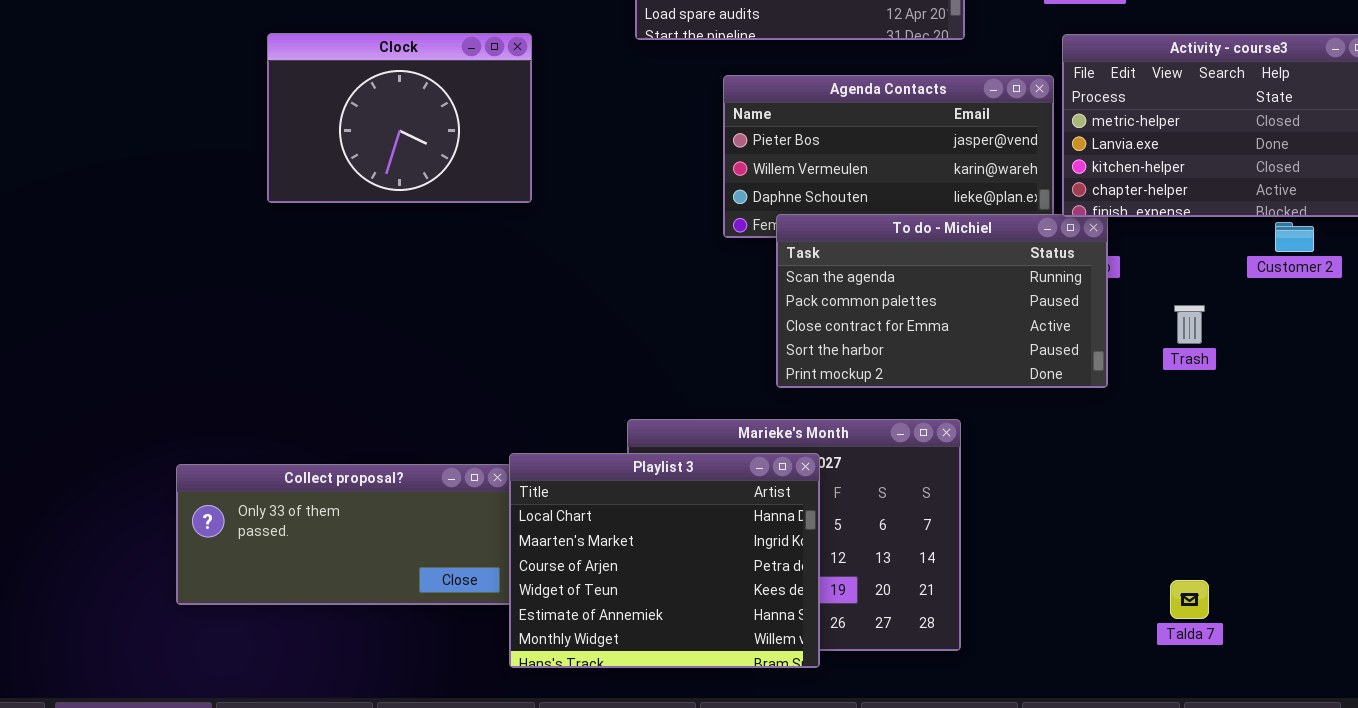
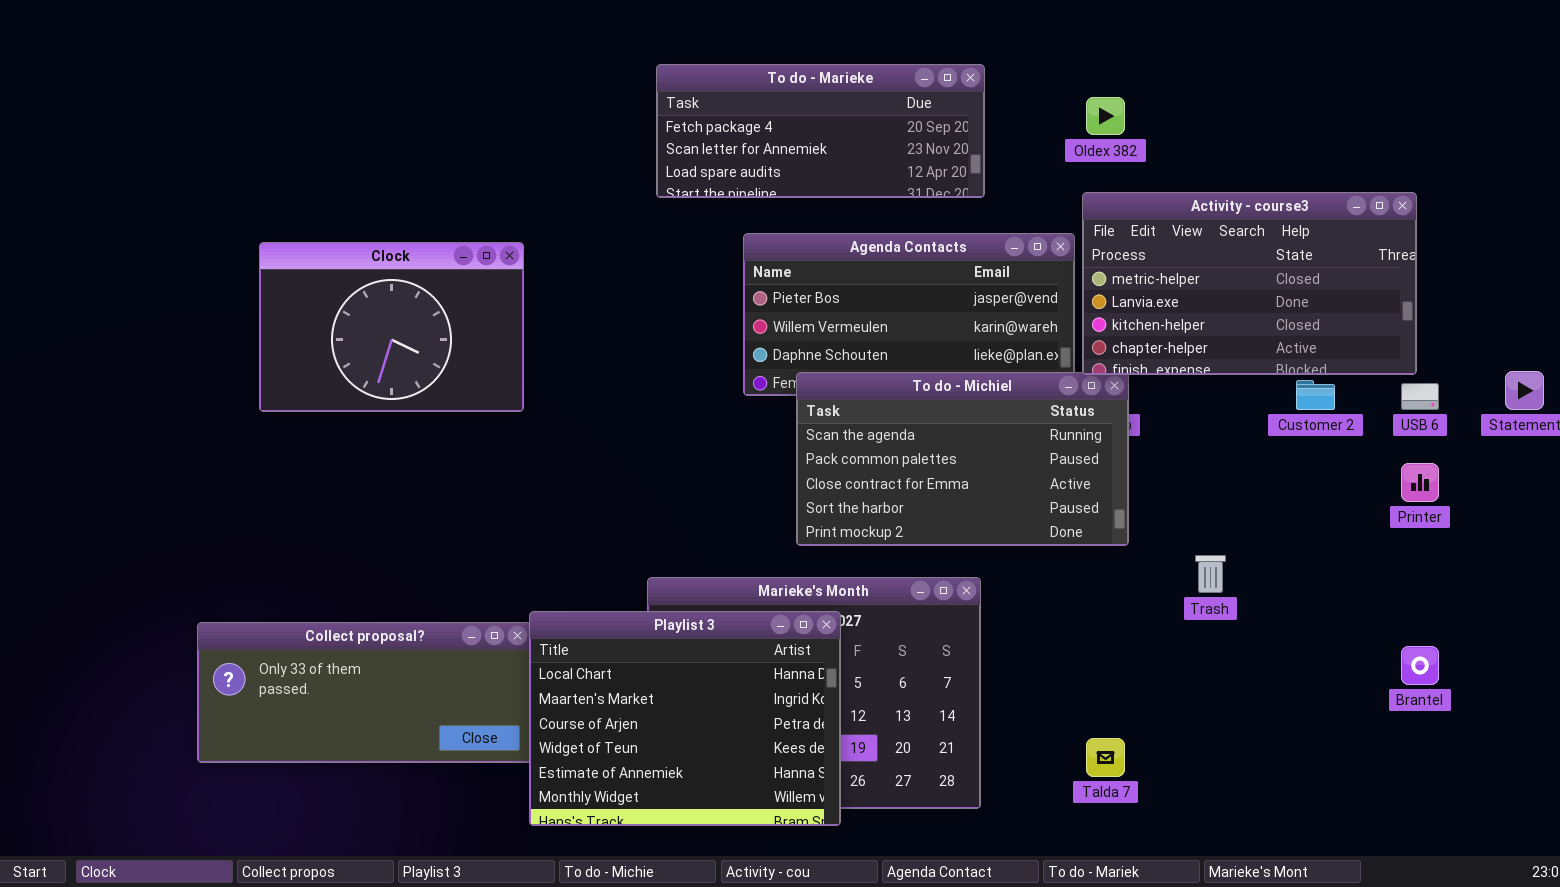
Clock: [267,33,532,203] -> [259,242,524,412], moved
Trash: [1174,305,1205,344] -> [1195,555,1226,593], moved
Talda 7: [1170,580,1209,619] -> [1086,738,1125,777], moved

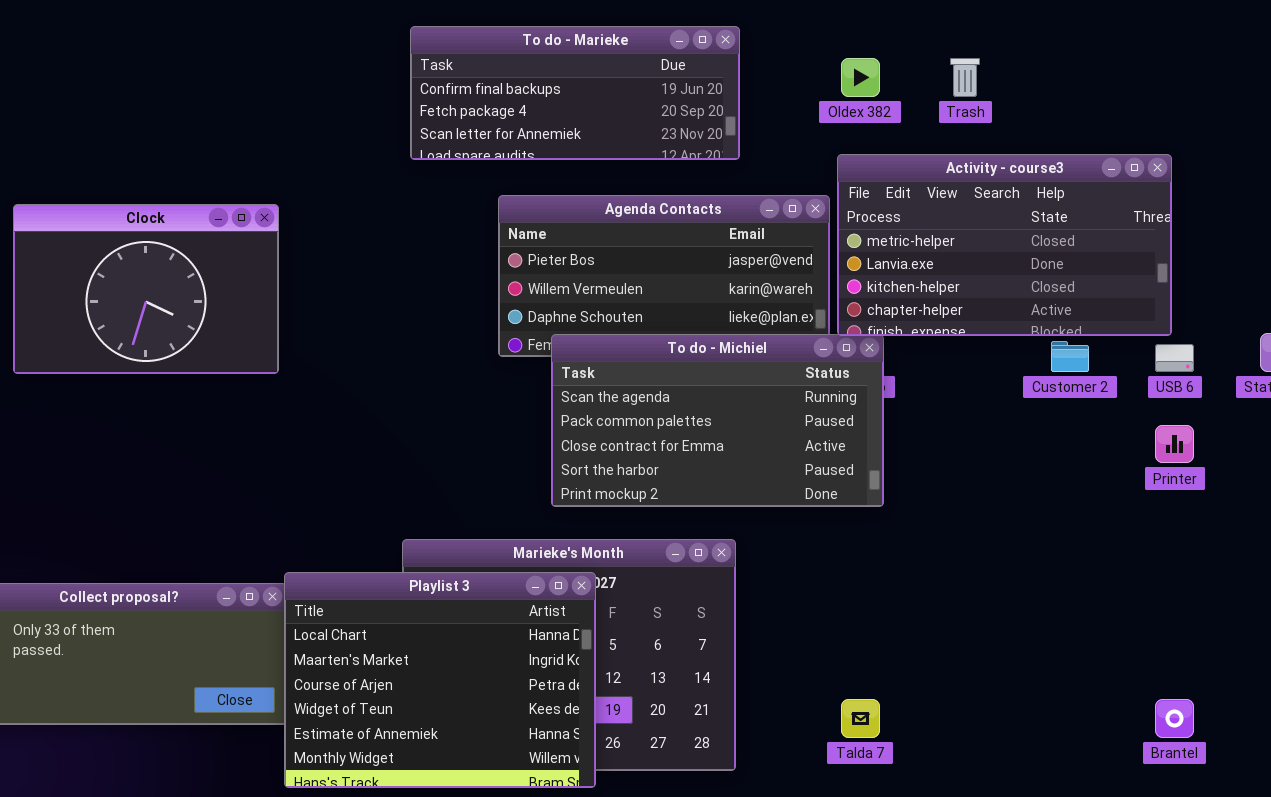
To do - Marieke: [656,64,985,198] -> [410,26,740,160], scrolled up 1 row
Trash: [1195,555,1226,593] -> [950,58,980,97], moved
Brantel: [1401,646,1439,685] -> [1155,699,1194,738], moved

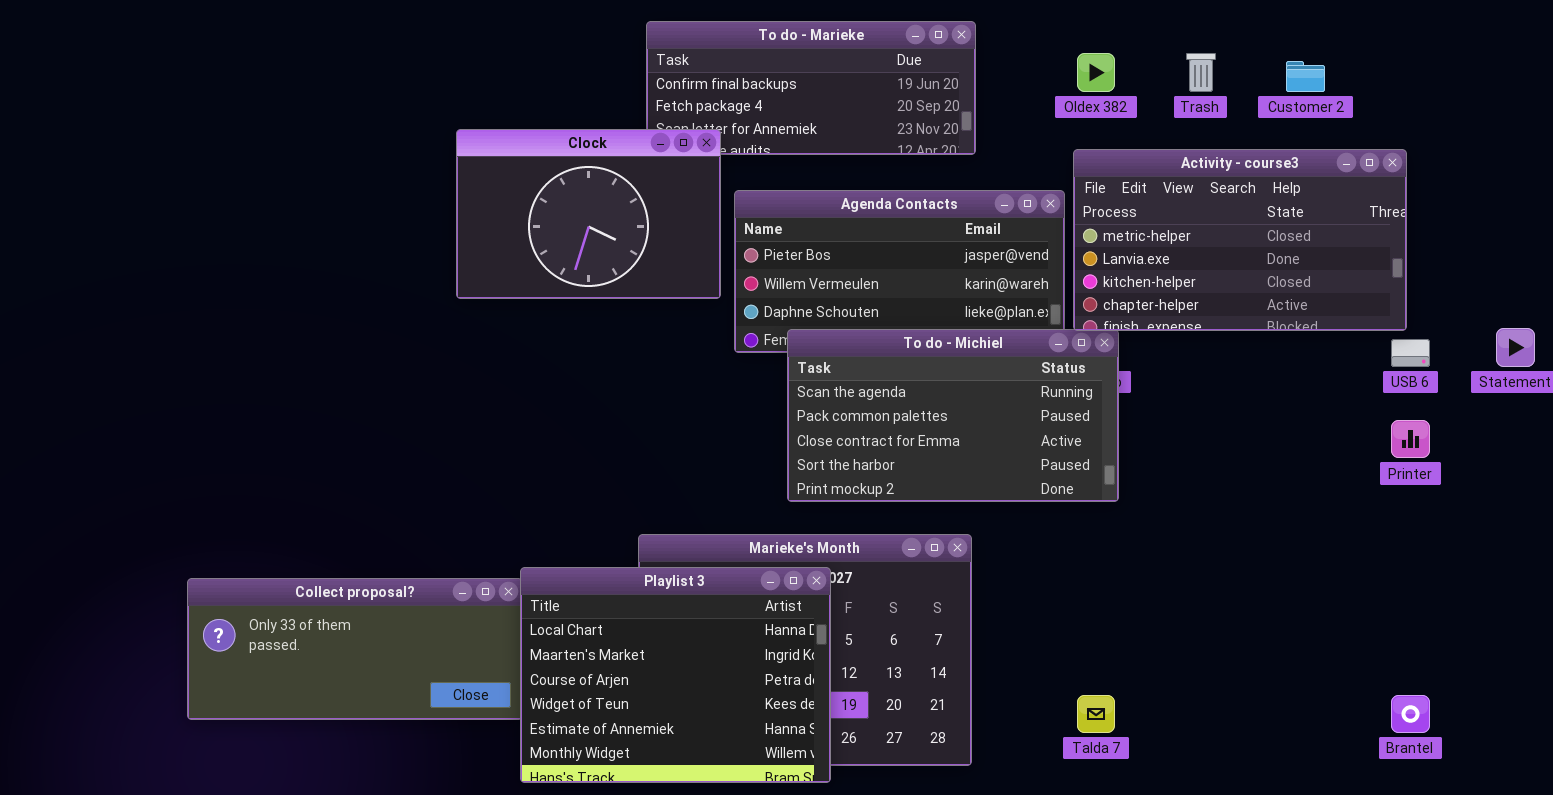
Clock: [13,204,279,374] -> [456,129,721,299], moved
Customer 2: [1051,341,1089,372] -> [1286,61,1325,92], moved

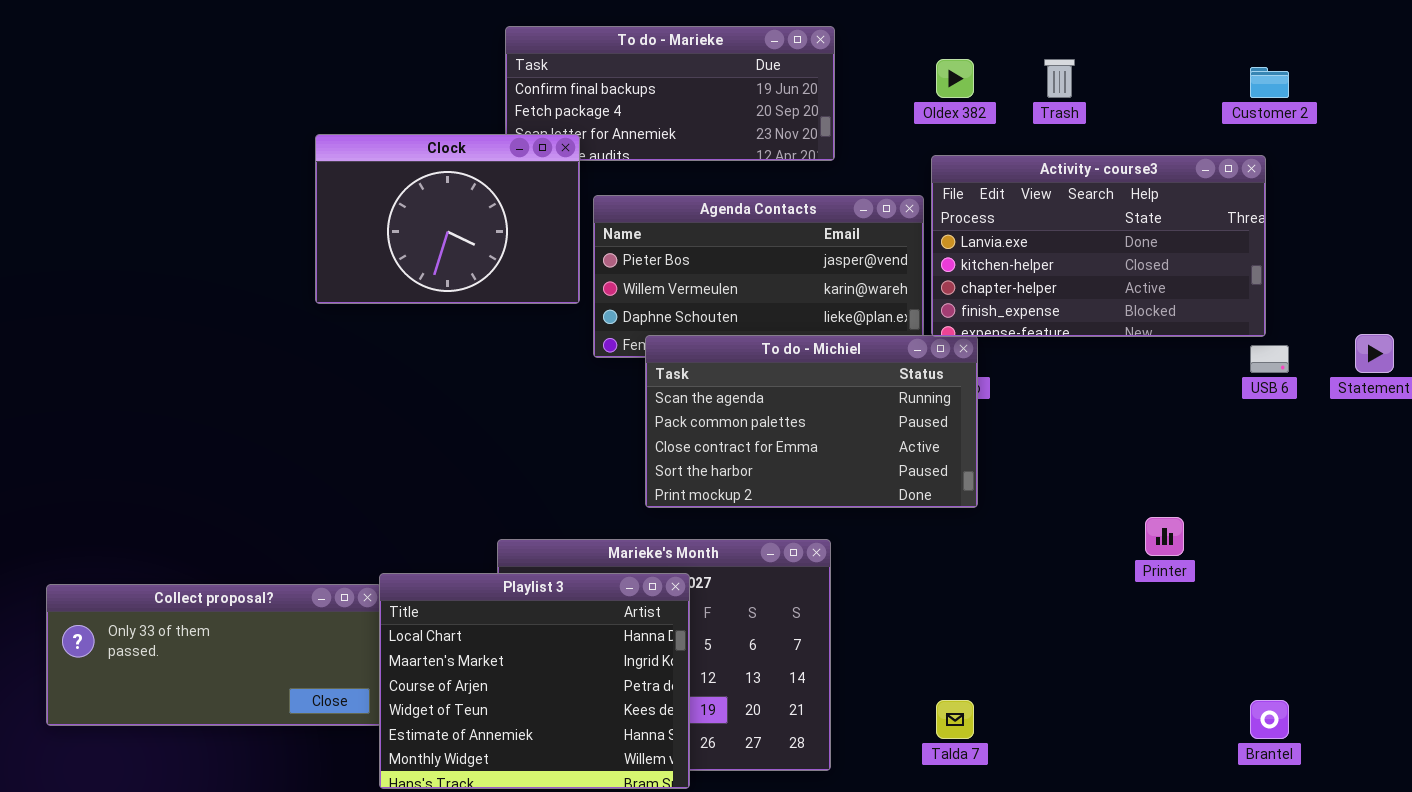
Customer 2: [1286,61,1325,92] -> [1250,67,1289,98], moved
Activity - course3: [1073,149,1407,331] -> [931,155,1266,337], scrolled down 1 row
Printer: [1391,420,1430,458] -> [1145,517,1184,556], moved

